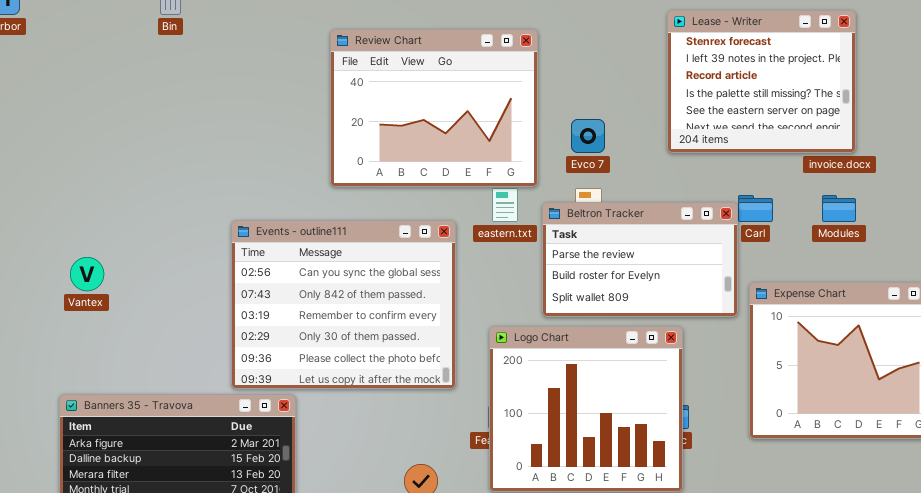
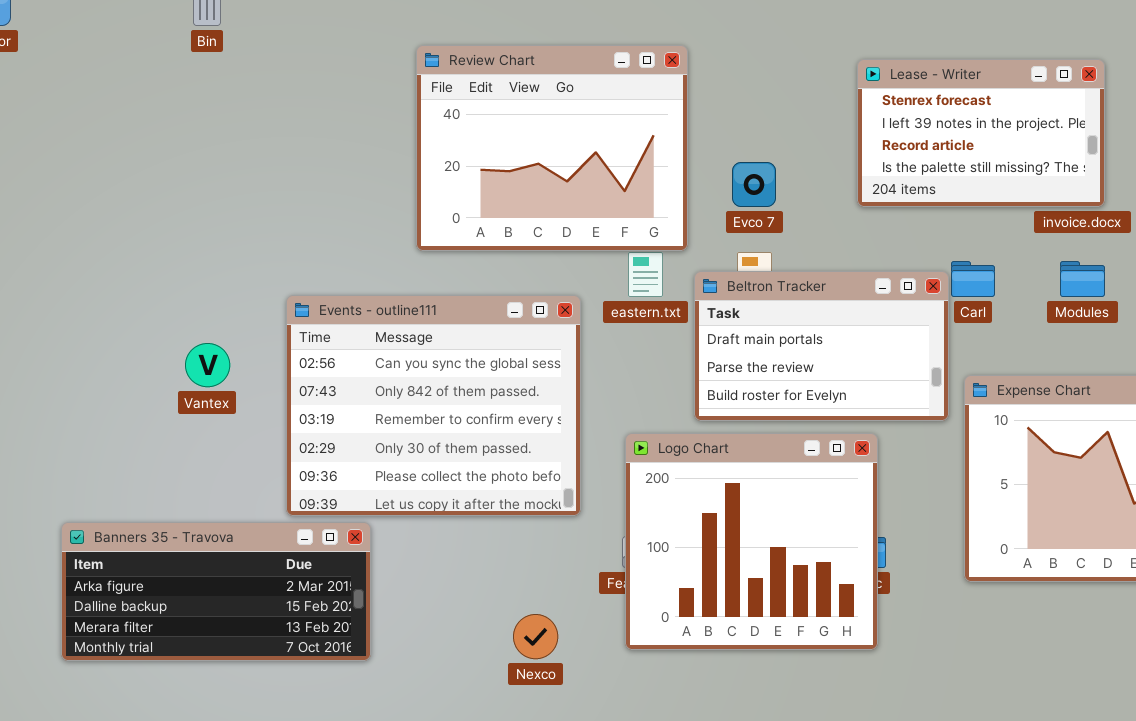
Lease - Writer: [667,10,856,153] -> [857,59,1105,207], resized
Beltron Tracker: [542,202,738,317] -> [694,271,949,421], scrolled up 1 row
Vantex: [70,257,104,291] -> [185,343,230,387], moved

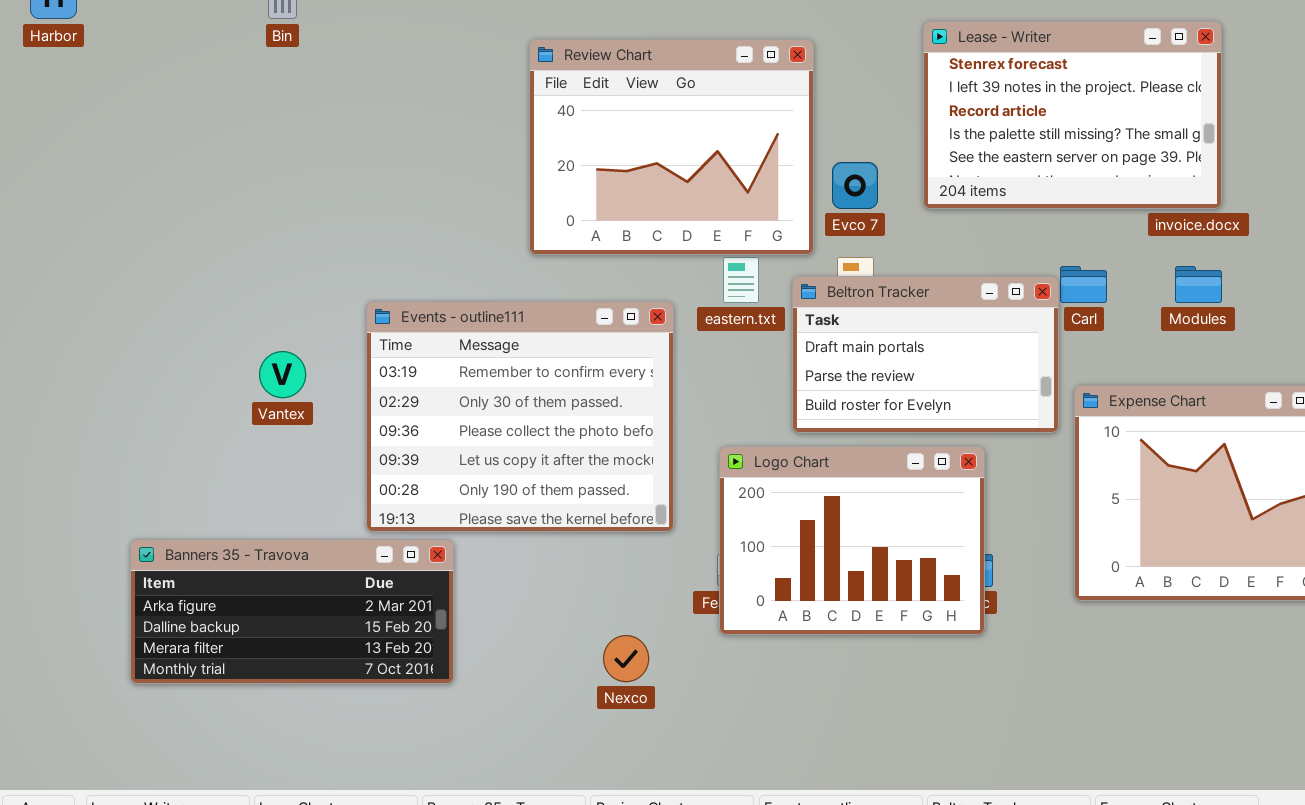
Review Chart: [416,45,688,251] -> [529,39,814,255], moved
Lease - Writer: [857,59,1105,207] -> [923,21,1222,209], resized
Events - outline111: [286,295,581,516] -> [366,301,674,532], scrolled down 2 rows
Logo Chart: [625,433,878,650] -> [719,446,985,635], resized

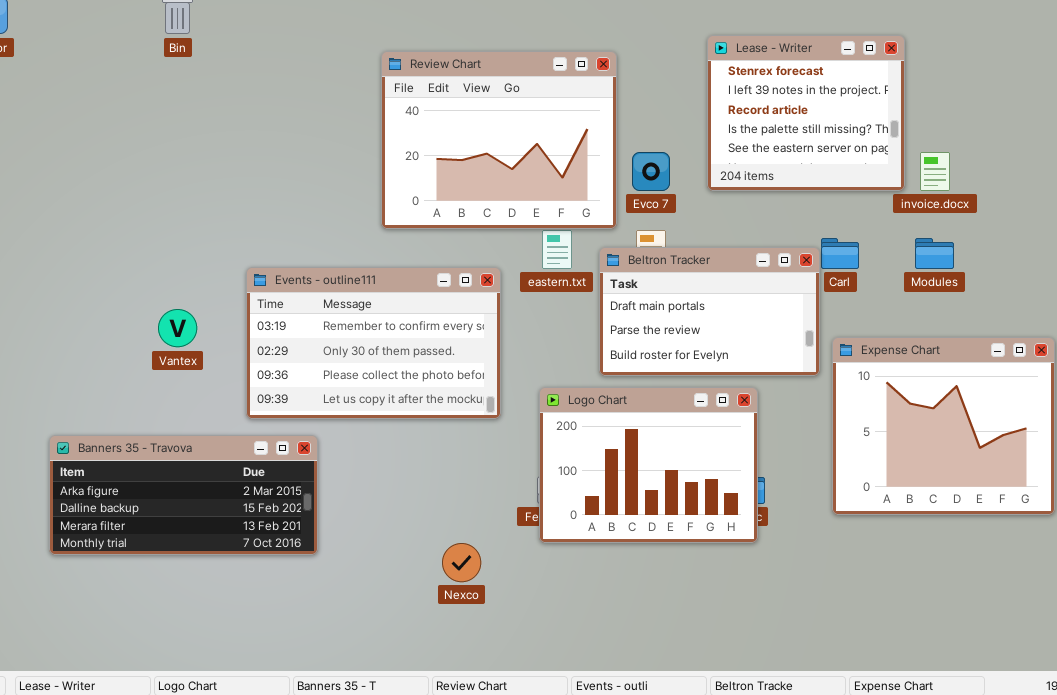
Lease - Writer: [923,21,1222,209] -> [707,35,905,191], resized
Events - outline111: [366,301,674,532] -> [246,267,501,419], resized
Banners 35 - Travova: [130,539,454,684] -> [49,435,318,555], moved

